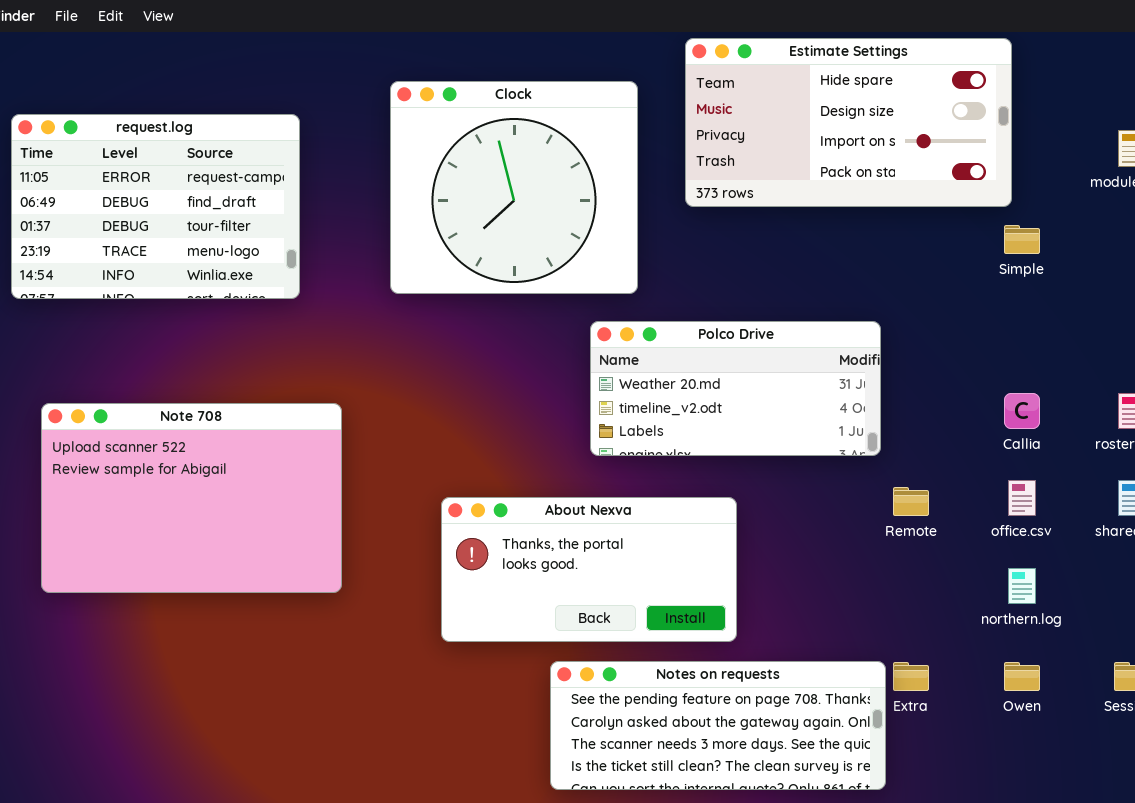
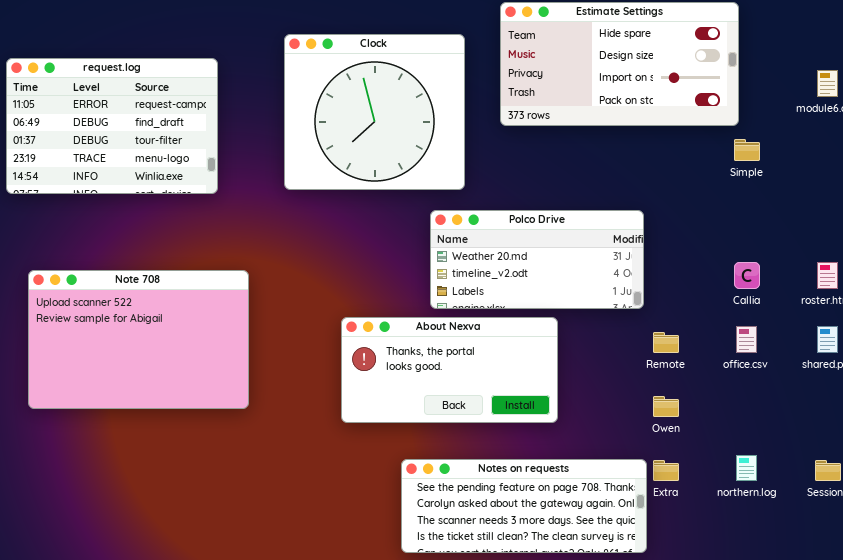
About Nexva: [441,497,737,642] -> [341,317,558,423], moved
northern.log: [1008,568,1036,604] -> [736,455,757,481], moved
Owen: [1004,662,1040,691] -> [653,396,679,417], moved

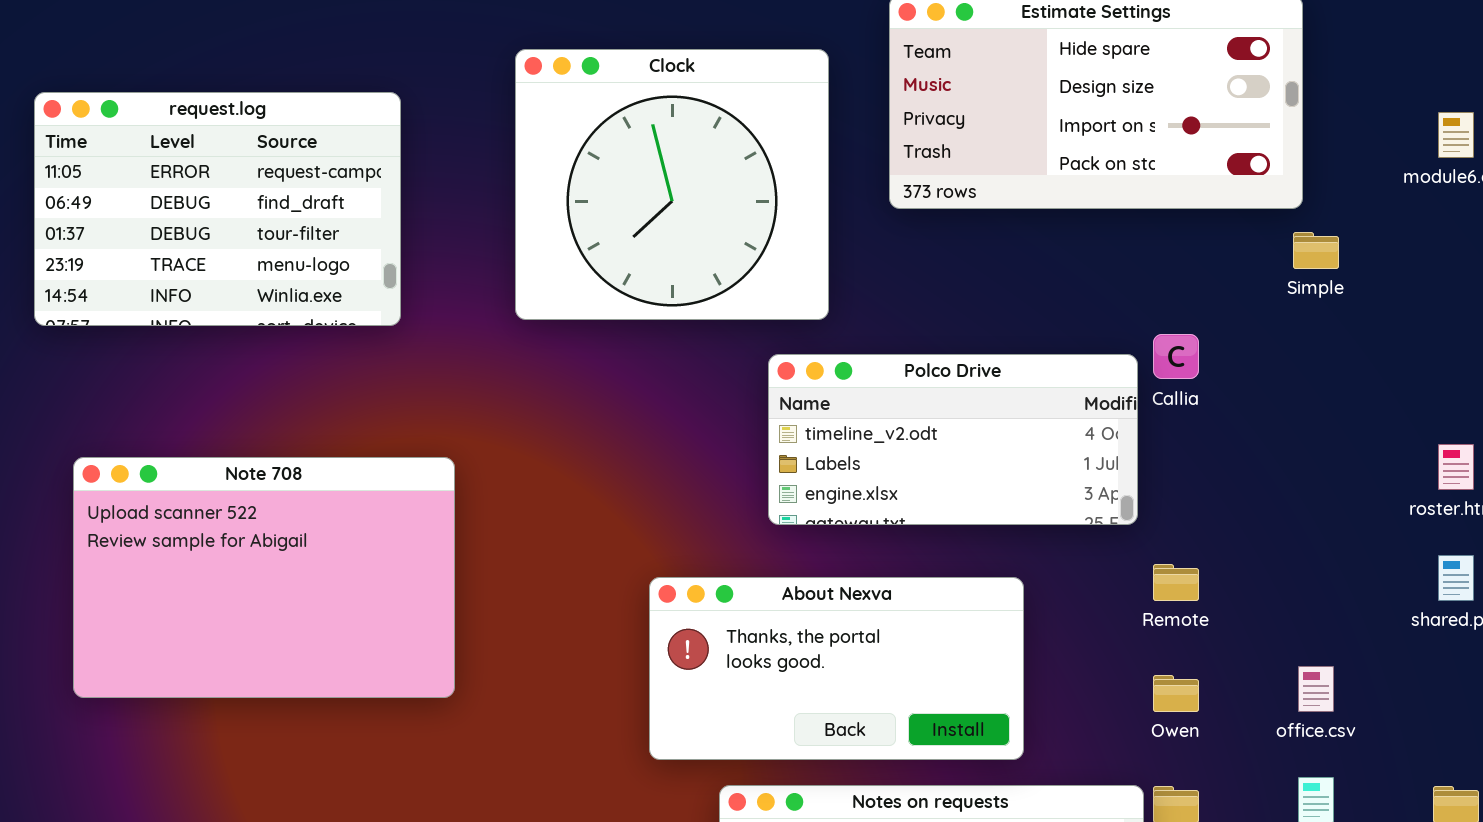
Polco Drive: [430,210,644,309] -> [768,354,1138,525], scrolled down 1 row
Callia: [734,262,760,289] -> [1153,334,1199,379], moved
About Nexva: [341,317,558,423] -> [649,577,1024,760], moved
office.csv: [736,326,757,353] -> [1298,666,1334,712], moved

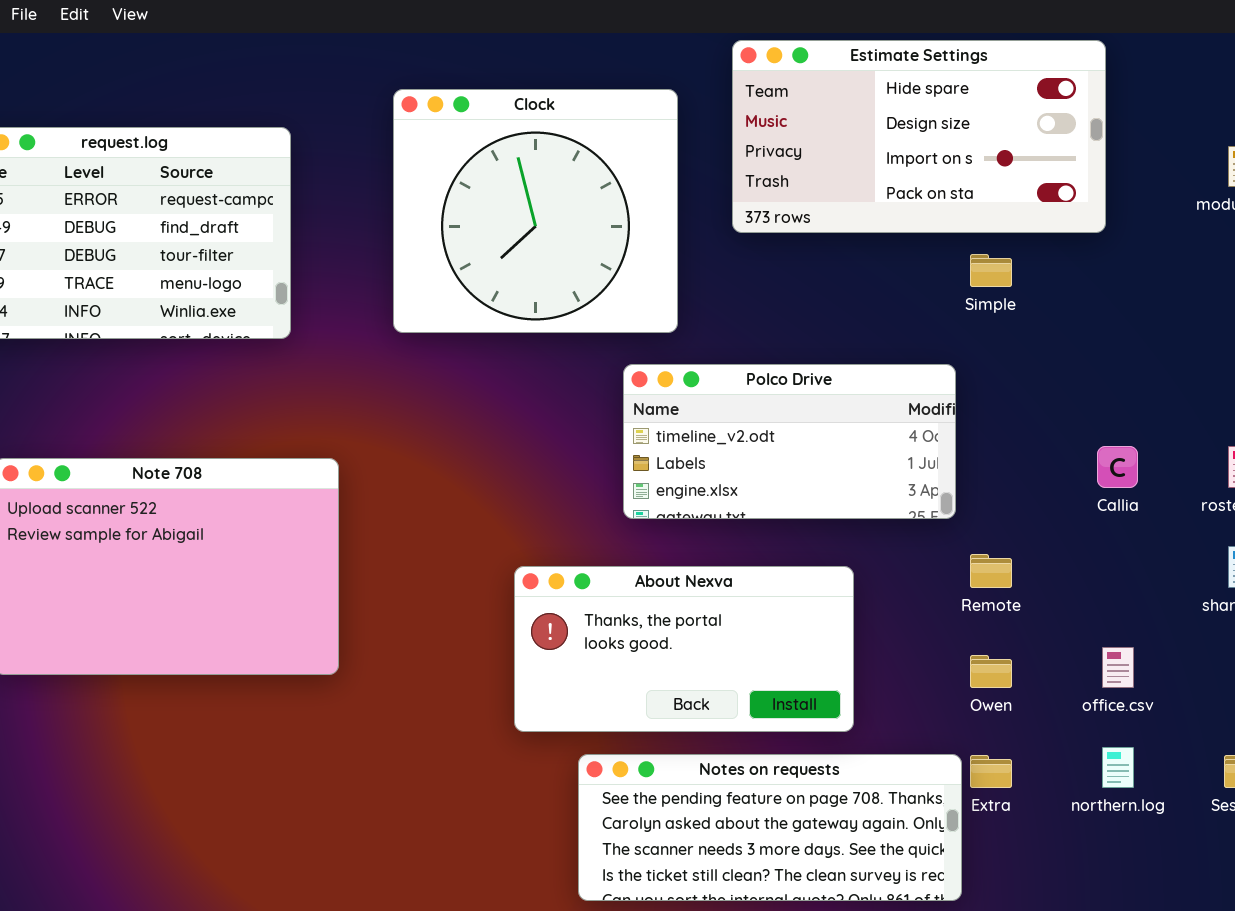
Simple: [1293,232,1339,269] -> [970,254,1012,287], moved
Callia: [1153,334,1199,379] -> [1097,446,1138,488], moved

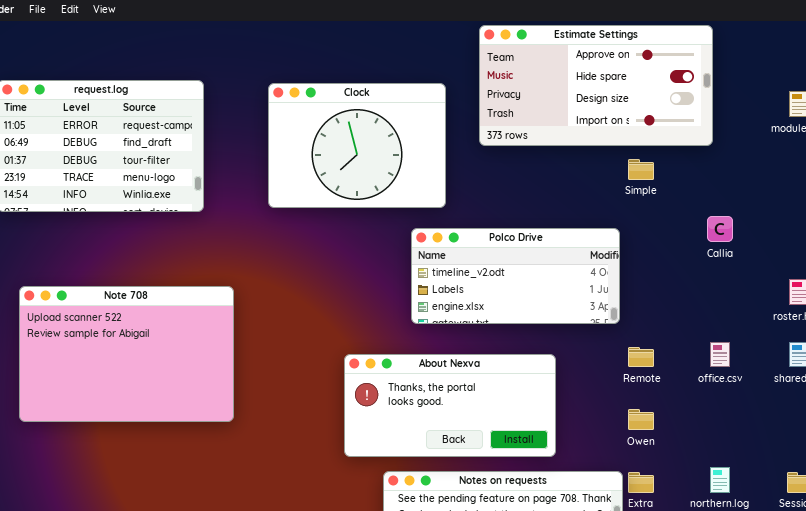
Estimate Settings: [732,40,1106,233] -> [479,25,713,146], scrolled up 1 row
Clock: [393,89,678,333] -> [268,83,446,208], resized
Callia: [1097,446,1138,488] -> [707,216,733,242], moved
office.csv: [1102,647,1134,688] -> [710,342,730,367], moved

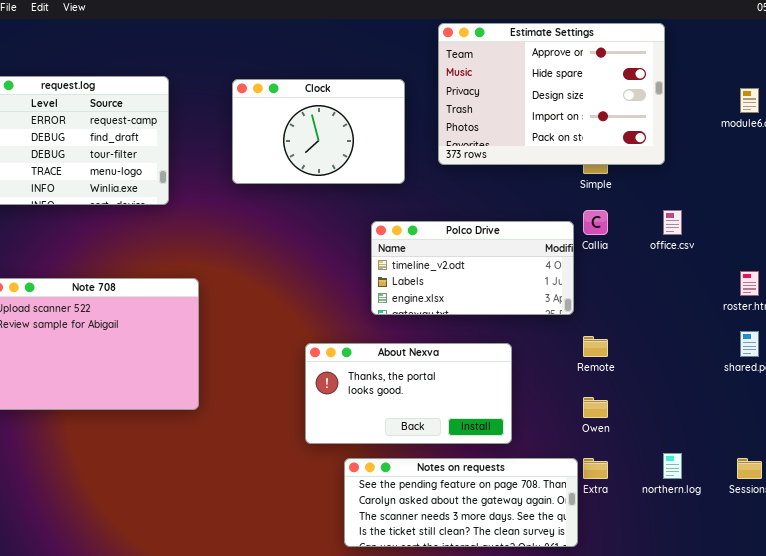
Estimate Settings: [479,25,713,146] -> [438,23,665,165], resized
Clock: [268,83,446,208] -> [232,79,405,184], resized
Callia: [707,216,733,242] -> [583,210,608,235], moved
office.csv: [710,342,730,367] -> [663,210,682,235], moved

